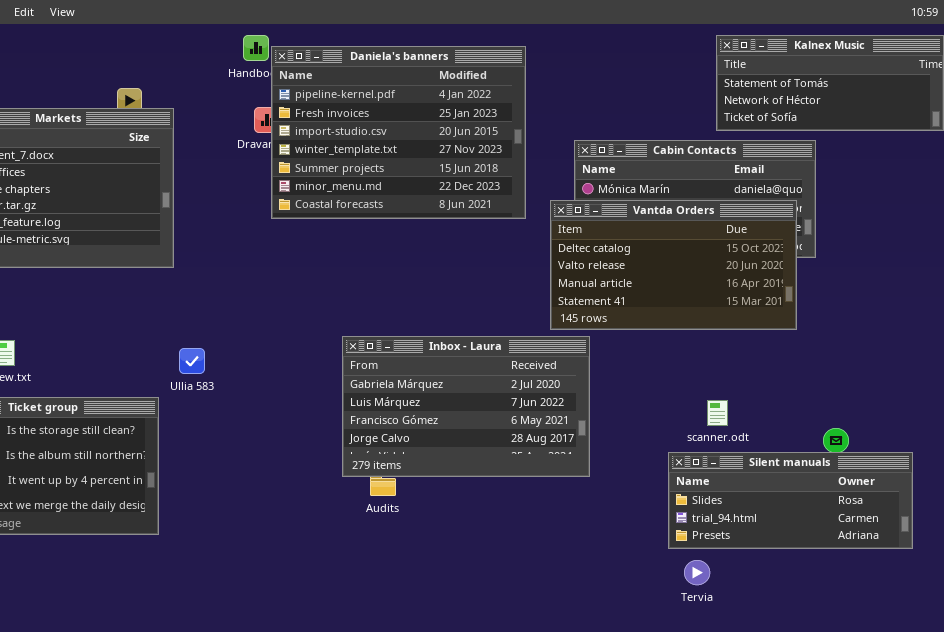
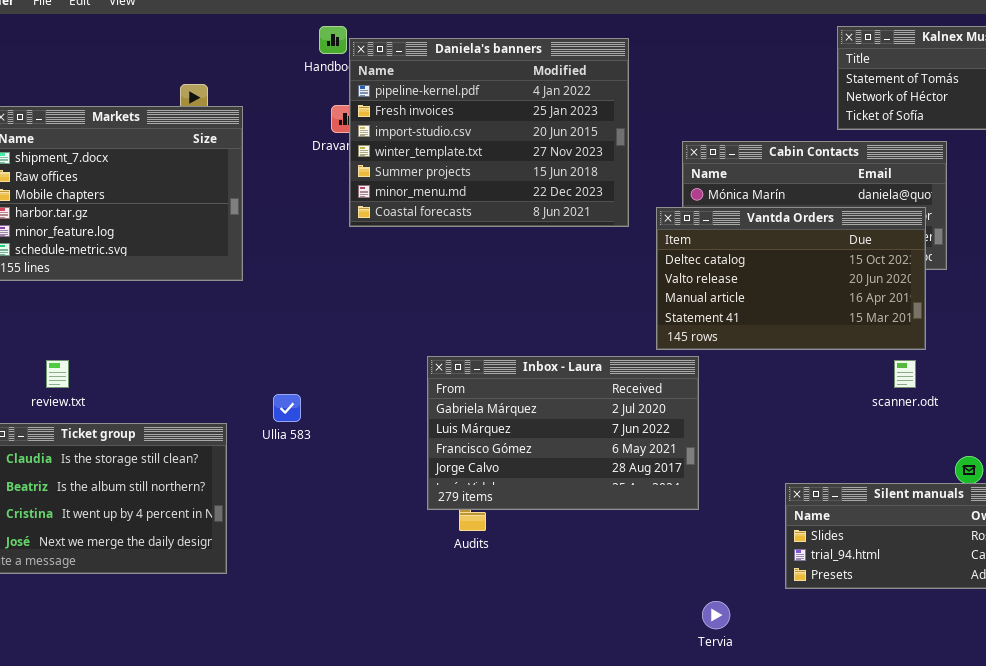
Ullia 583: [179,348,205,374] -> [273,394,301,422], moved
scanner.odt: [707,400,728,426] -> [894,360,916,388], moved
Tervia: [684,560,710,585] -> [702,601,730,629], moved

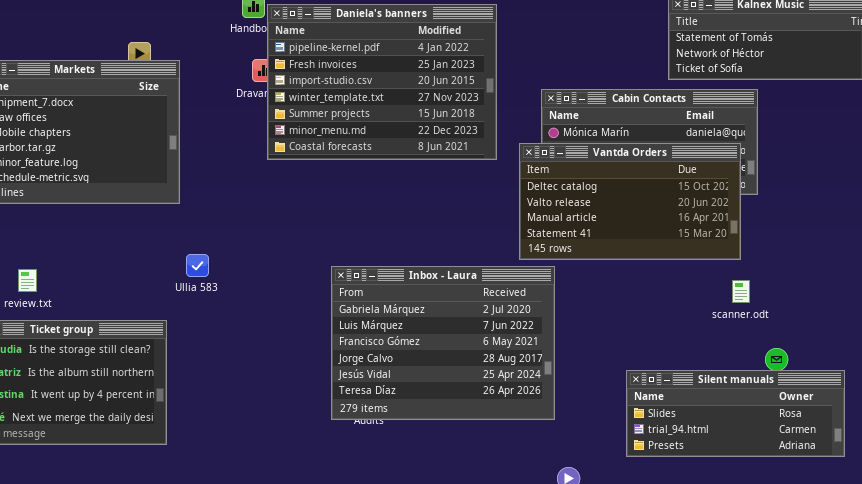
Inbox - Laura: [427,356,699,510] -> [331,266,555,420], resized
scanner.odt: [894,360,916,388] -> [732,280,750,303], moved
Ullia 583: [273,394,301,422] -> [186,254,209,277], moved

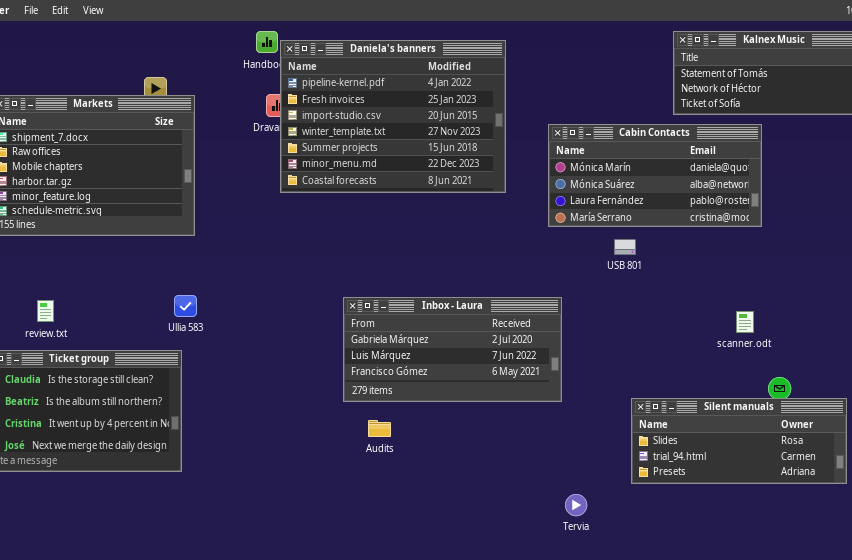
Vantda Orders: [519,143,741,260] -> none, closed
Ullia 583: [186,254,209,277] -> [174,295,197,317], moved
Inbox - Laura: [331,266,555,420] -> [343,297,562,402], resized

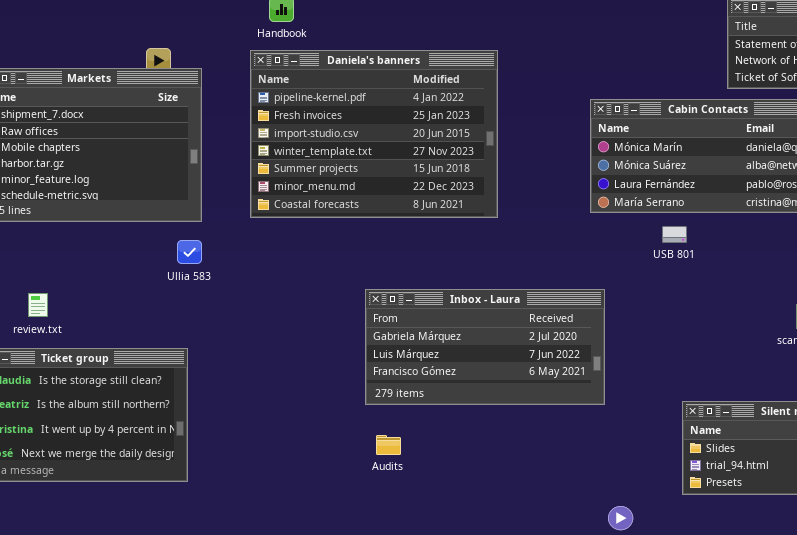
Daniela's banners: [280,40,506,193] -> [250,50,498,218], moved
Ullia 583: [174,295,197,317] -> [177,240,202,264], moved
Audits: [368,420,391,437] -> [376,435,401,455], moved

